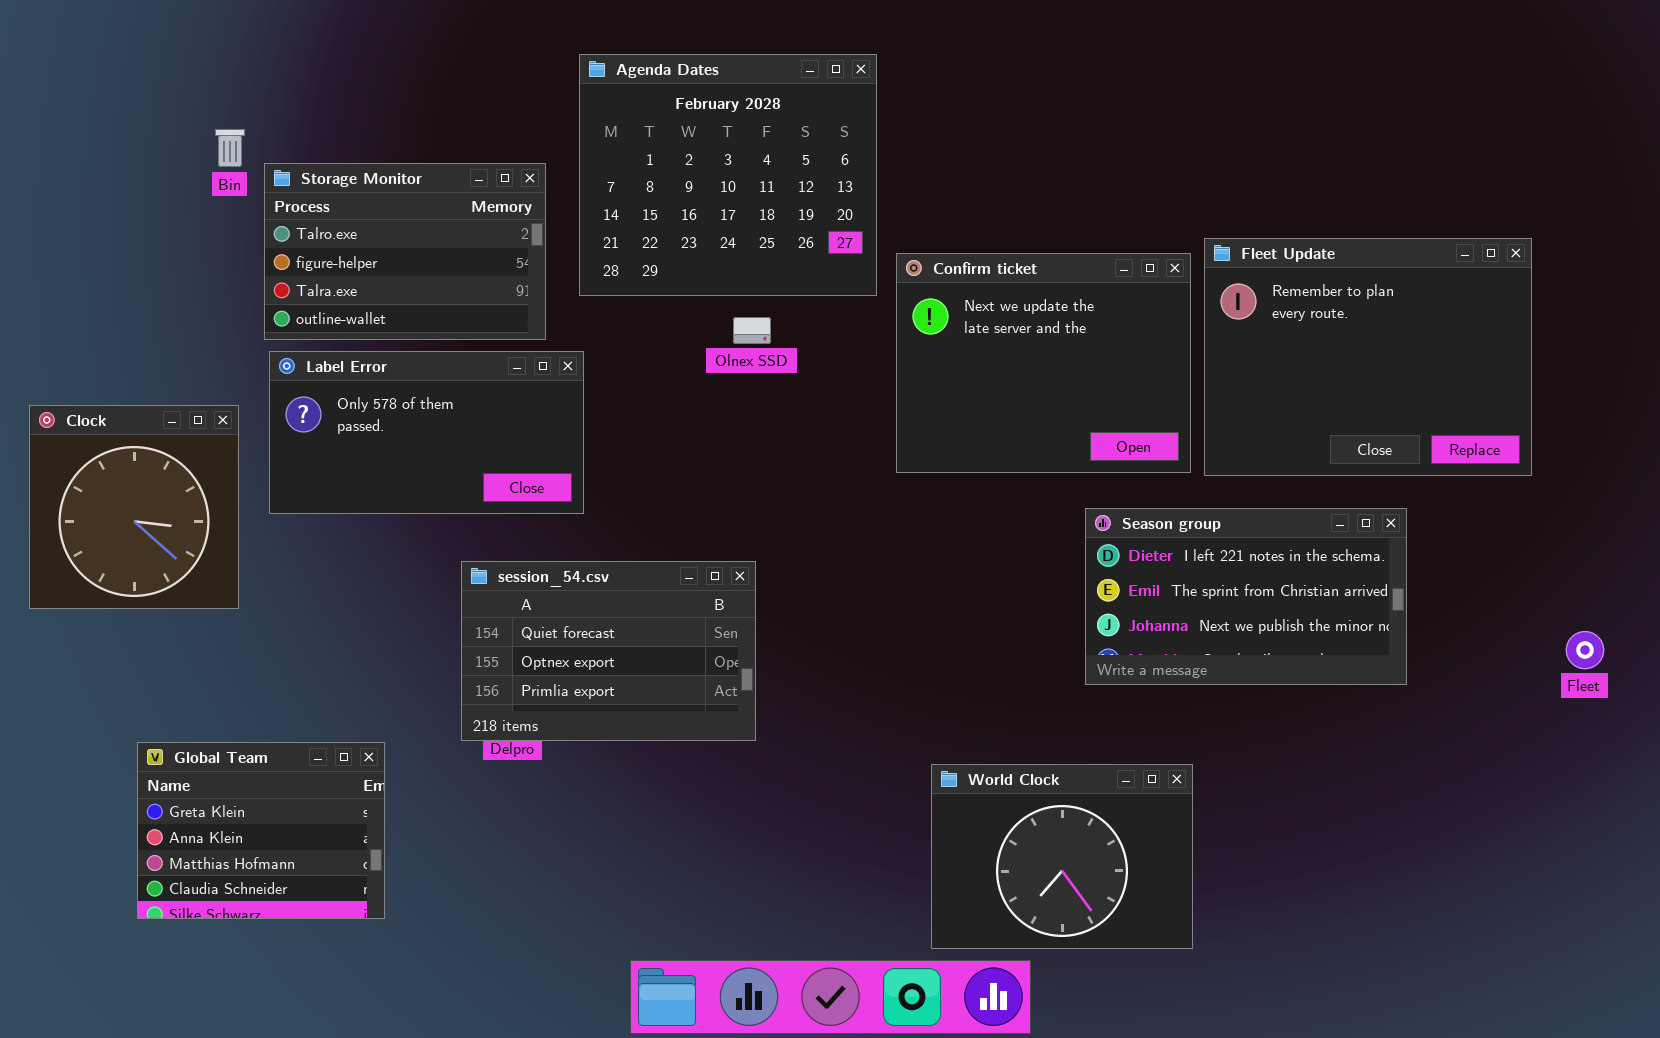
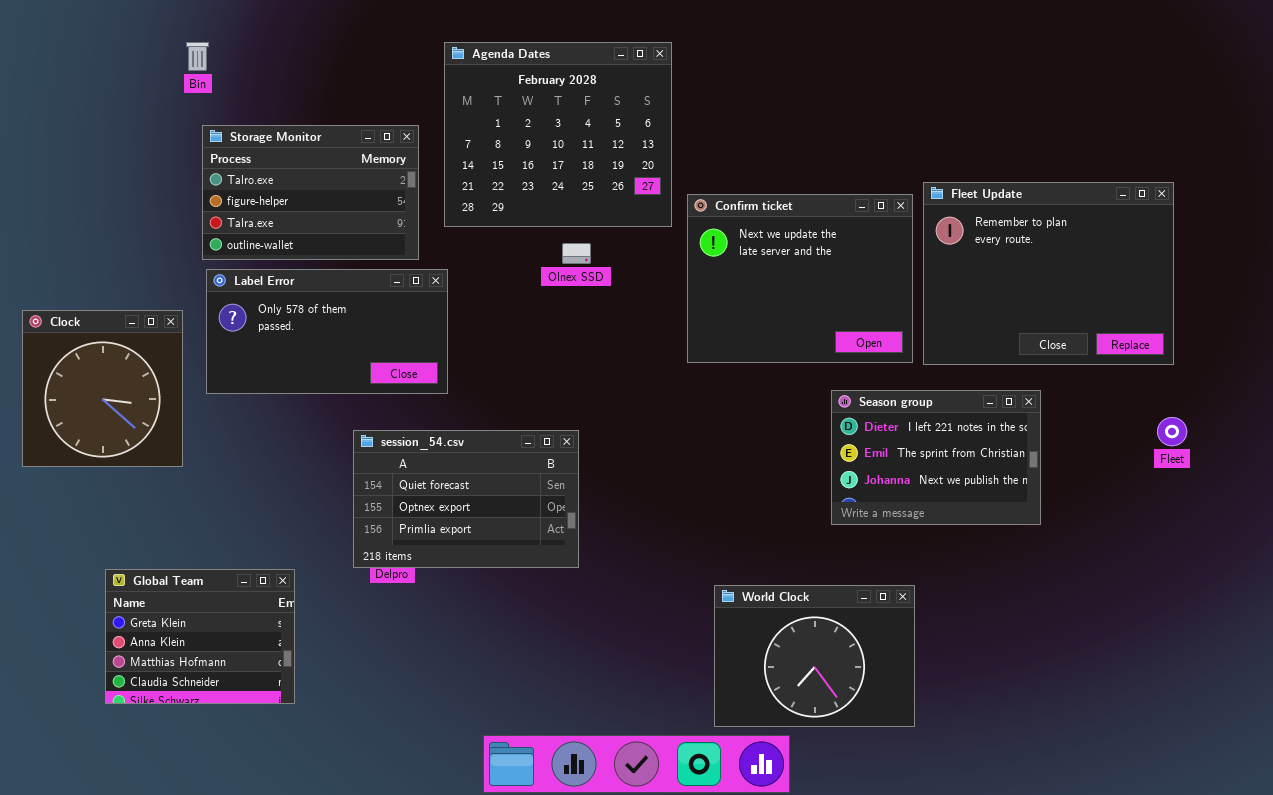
Bin: [215,129,245,167] -> [186,42,209,71], moved
Season group: [1085,508,1407,685] -> [831,390,1041,525], resized
Fleet: [1566,631,1604,669] -> [1157,417,1187,446], moved

